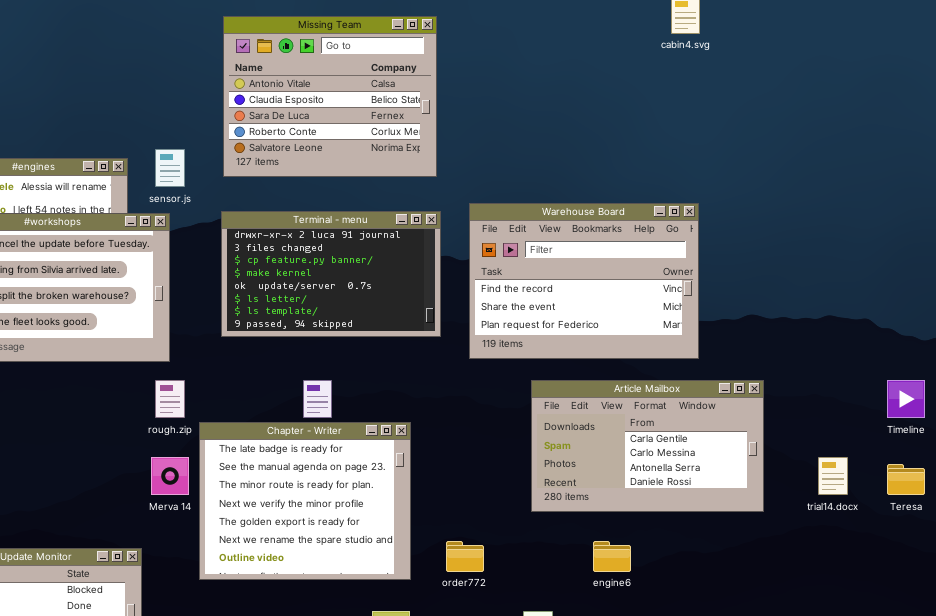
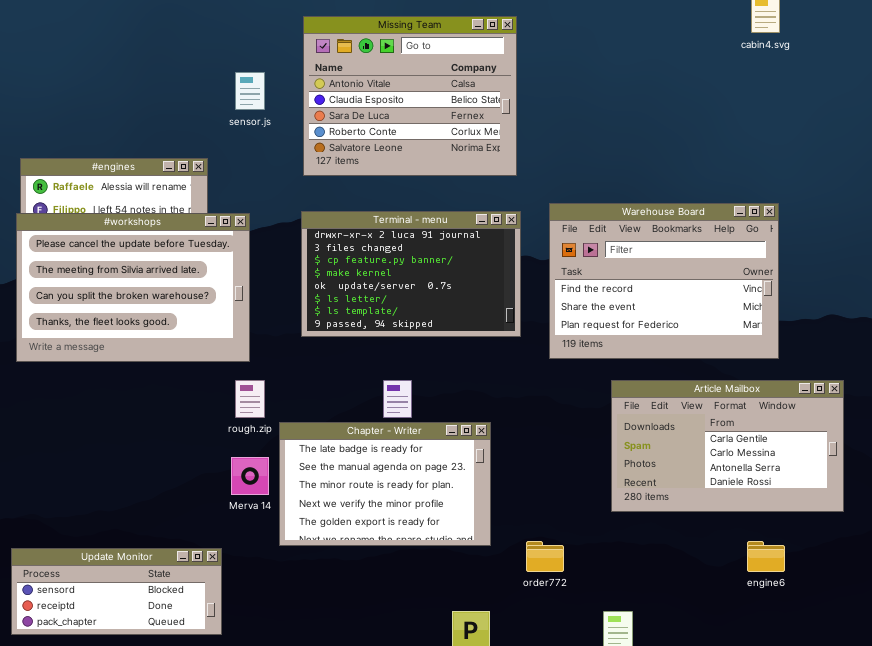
sensor.js: [155,149,185,187] -> [235,72,265,110], moved
Chapter - Writer: [199,422,411,580] -> [279,422,491,546], resized
engine6: [593,541,631,572] -> [747,541,785,572], moved

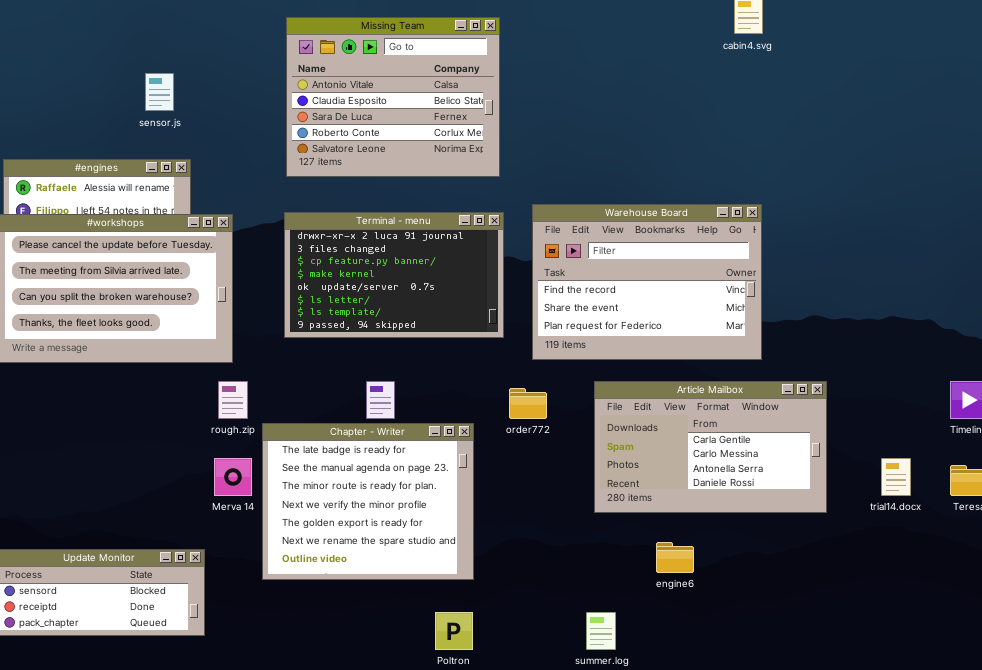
sensor.js: [235,72,265,110] -> [145,73,174,111], moved
Chapter - Writer: [279,422,491,546] -> [262,423,474,580], resized
order772: [526,541,564,572] -> [509,388,547,419], moved
engine6: [747,541,785,572] -> [656,542,694,573], moved

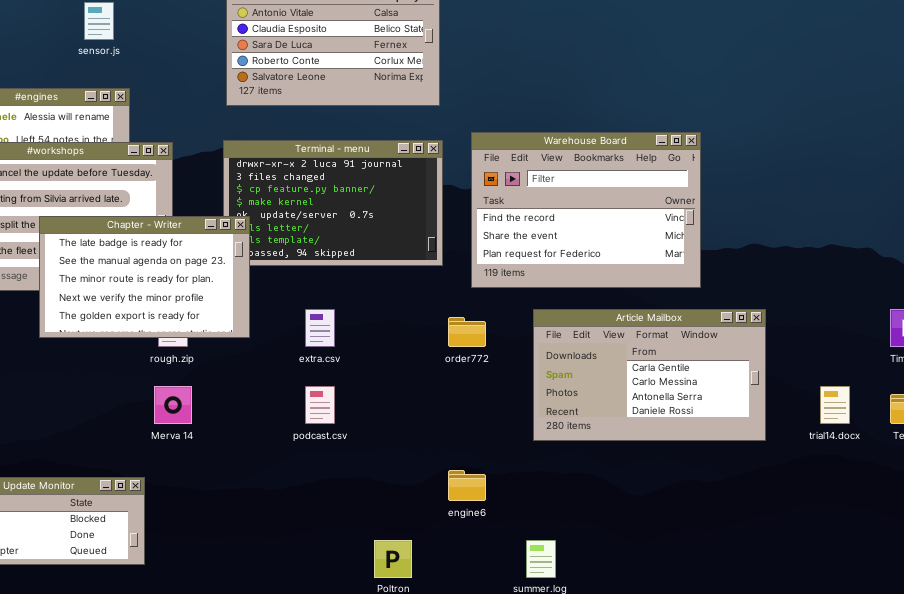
Chapter - Writer: [262,423,474,580] -> [39,216,250,338], moved, resized
engine6: [656,542,694,573] -> [448,470,486,501], moved

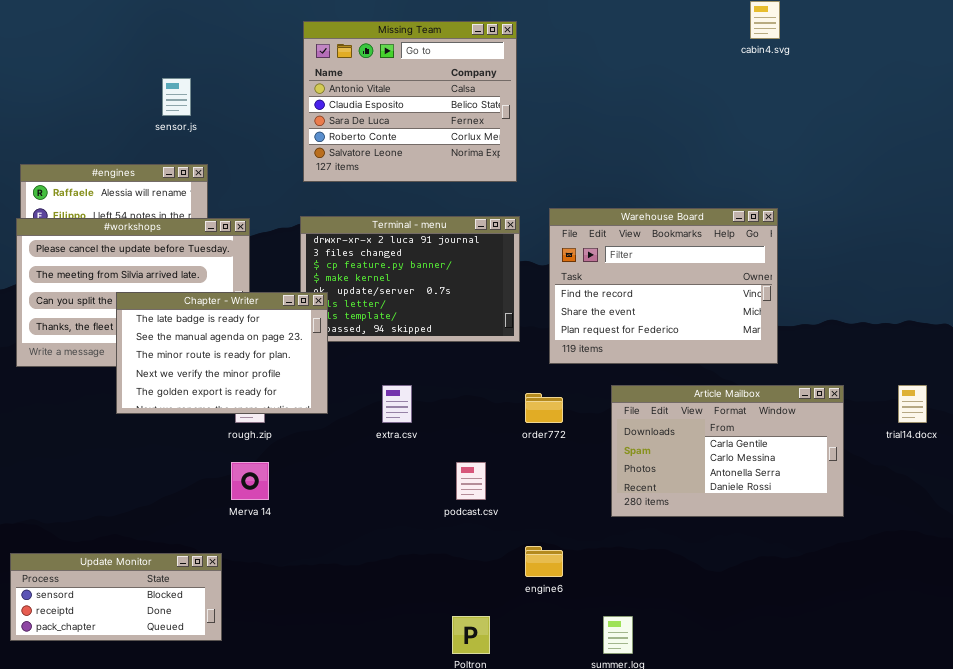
podcast.csv: [305,386,335,424] -> [456,462,486,500], moved
trial14.docx: [820,386,850,424] -> [898,385,927,423], moved

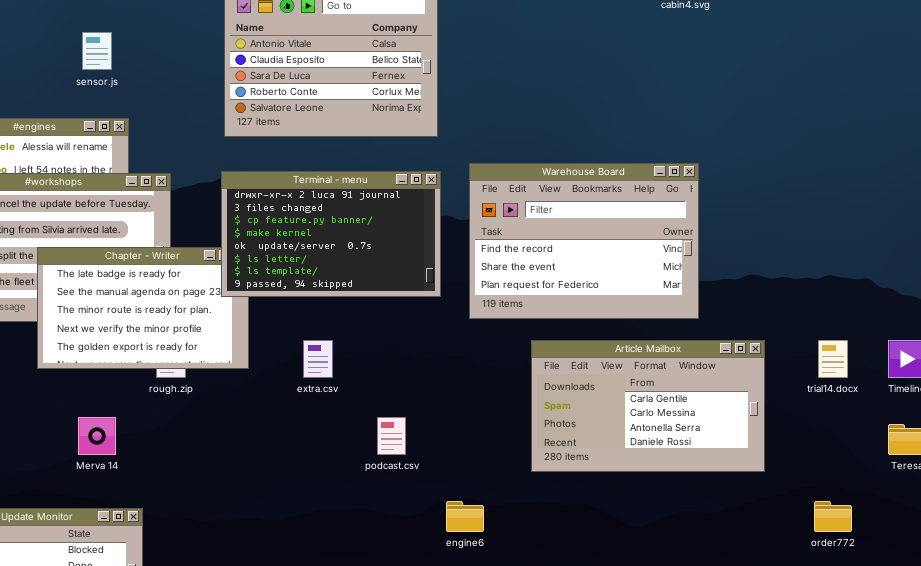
Terminal - menu: [300,216,520,342] -> [221,171,441,297], raised
order772: [525,393,563,423] -> [814,501,852,532], moved
Merva 14: [231,462,269,500] -> [78,417,116,455], moved

